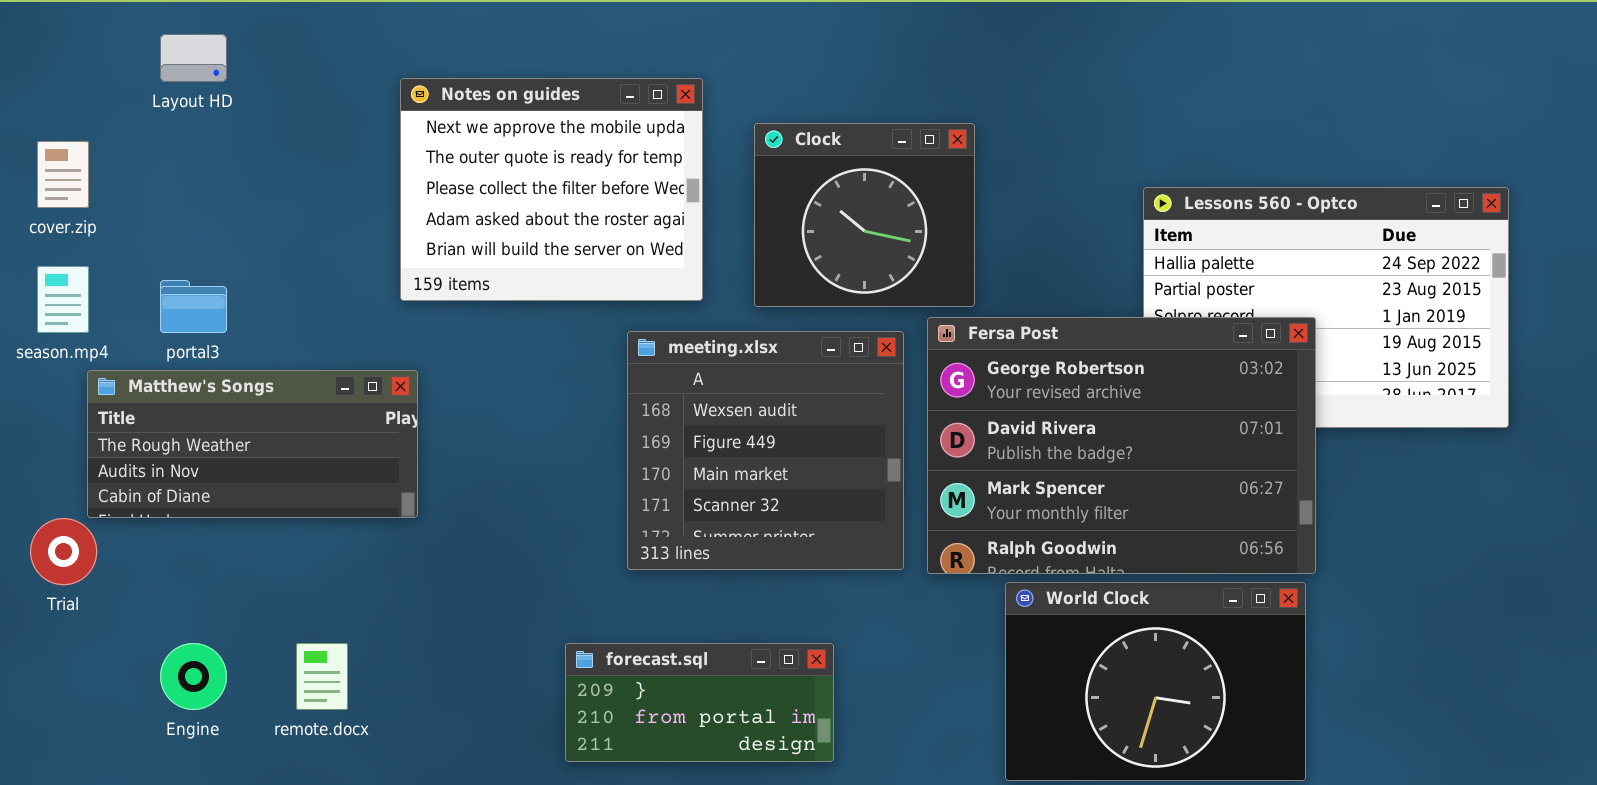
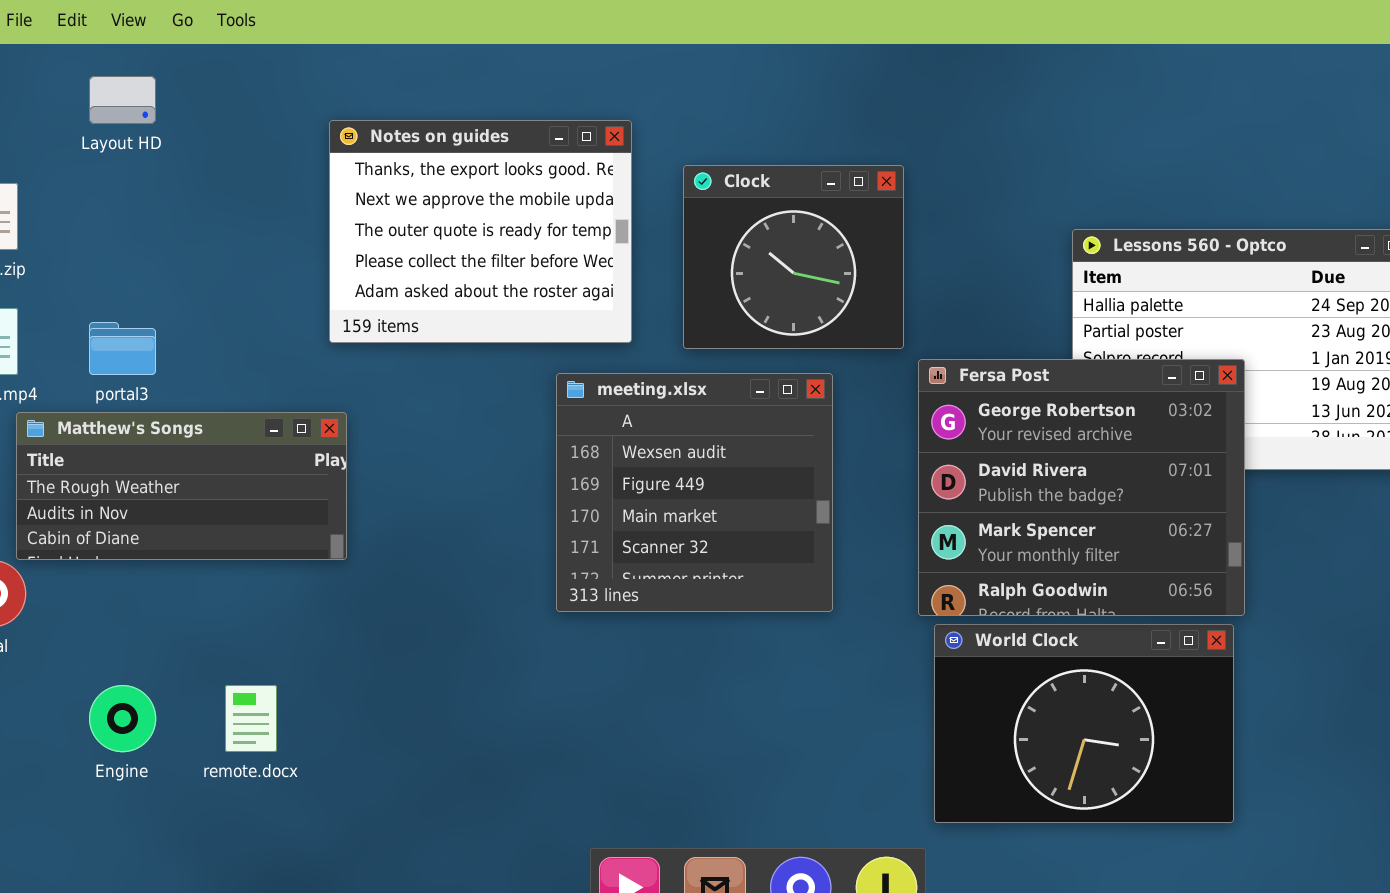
Notes on guides: [400,78,703,301] -> [329,120,632,343], scrolled up 1 row
Fersa Post: [927,317,1316,574] -> [918,359,1245,616], resized
forecast.sql: [565,643,834,762] -> none, closed

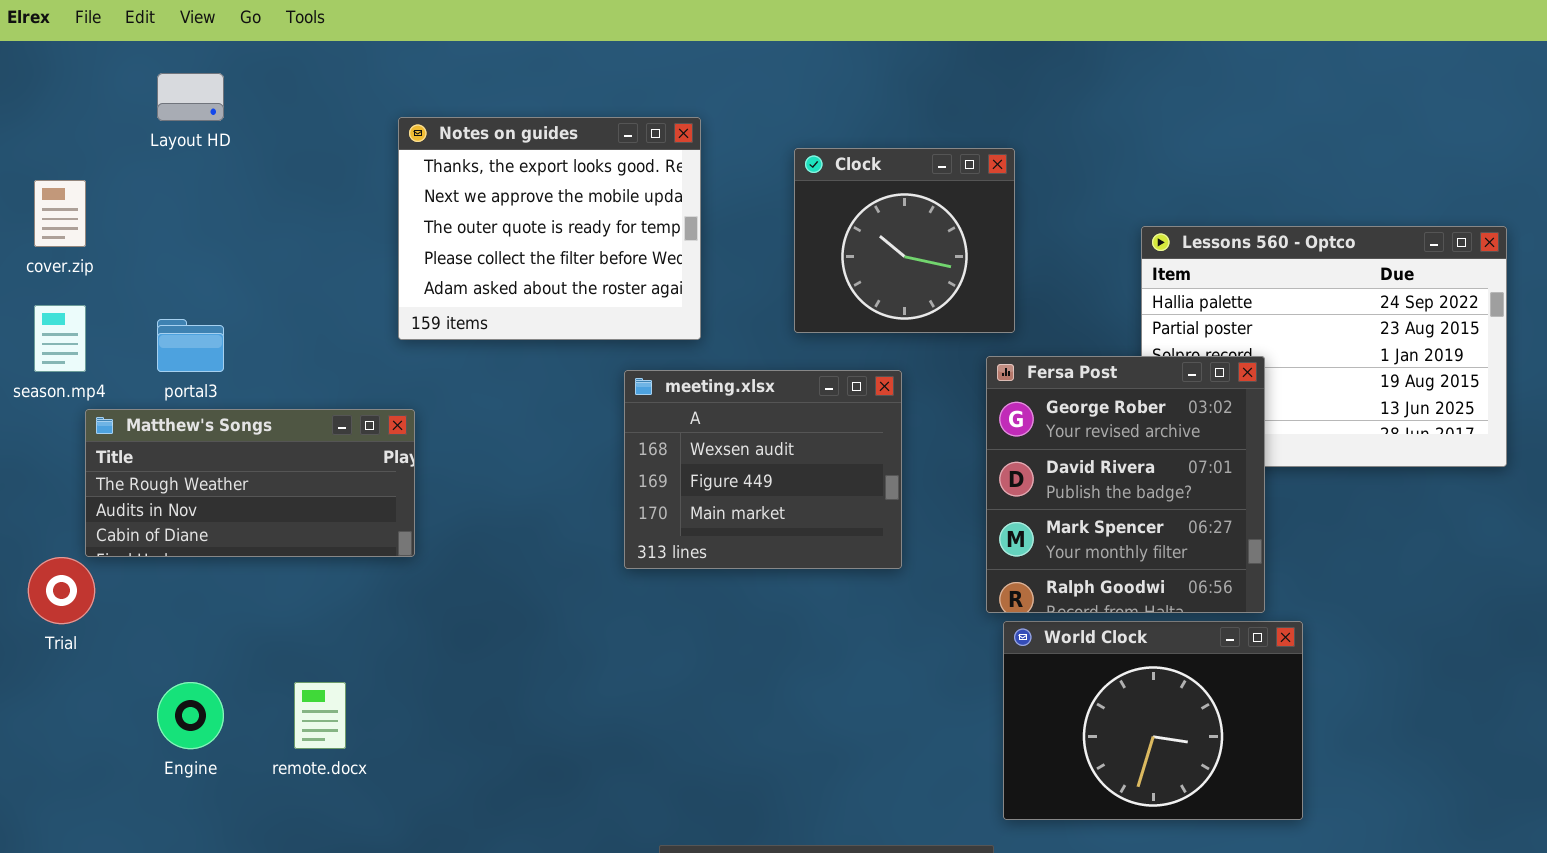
Clock: [683,165,904,349] -> [794,148,1015,333], moved
Fersa Post: [918,359,1245,616] -> [986,356,1265,613], resized
meeting.xlsx: [556,373,833,612] -> [624,370,902,569], resized

